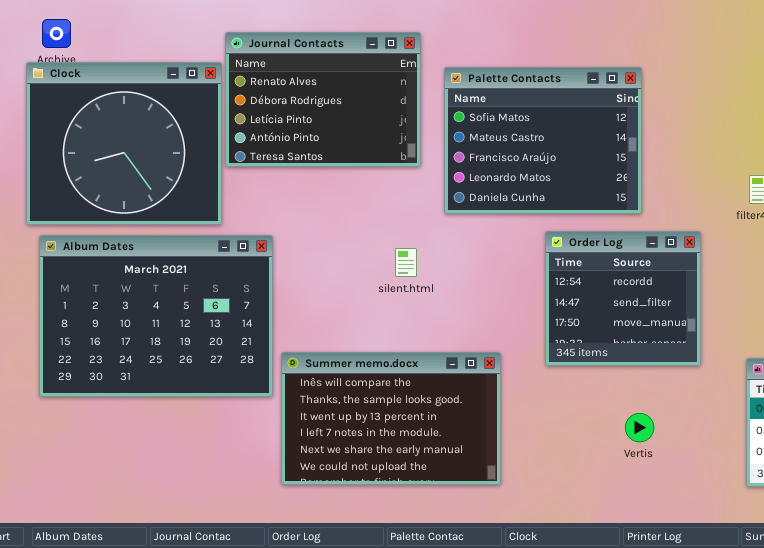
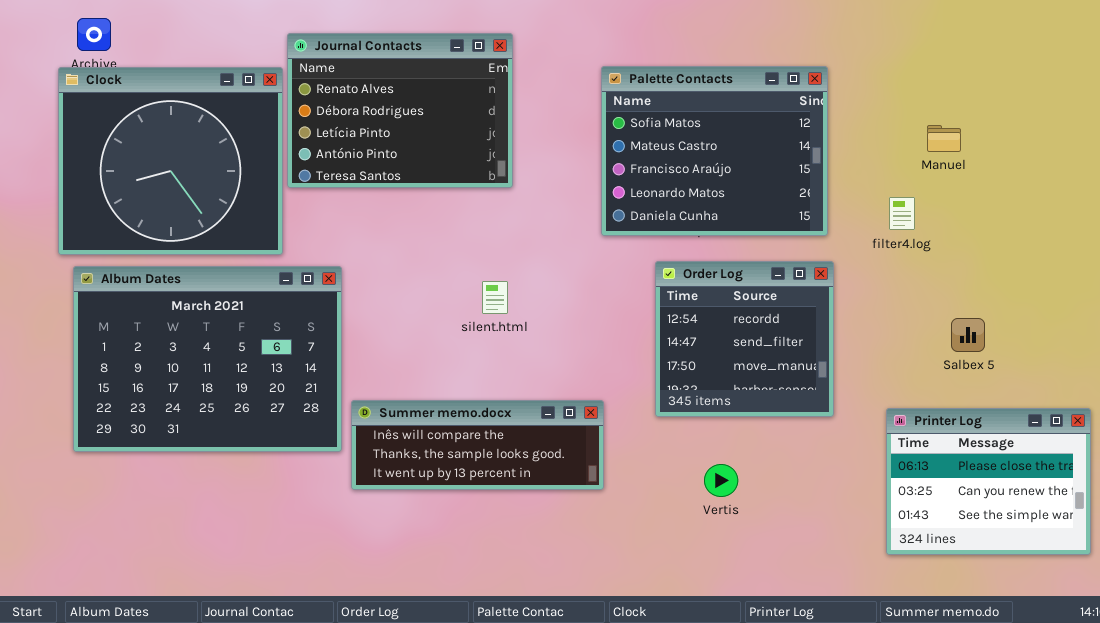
Palette Contacts: [444,67,642,214] -> [601,66,828,236], moved
Summer memo.docx: [281,352,501,485] -> [351,400,604,490], resized
Vertis: [625,413,654,442] -> [704,464,738,497], moved

